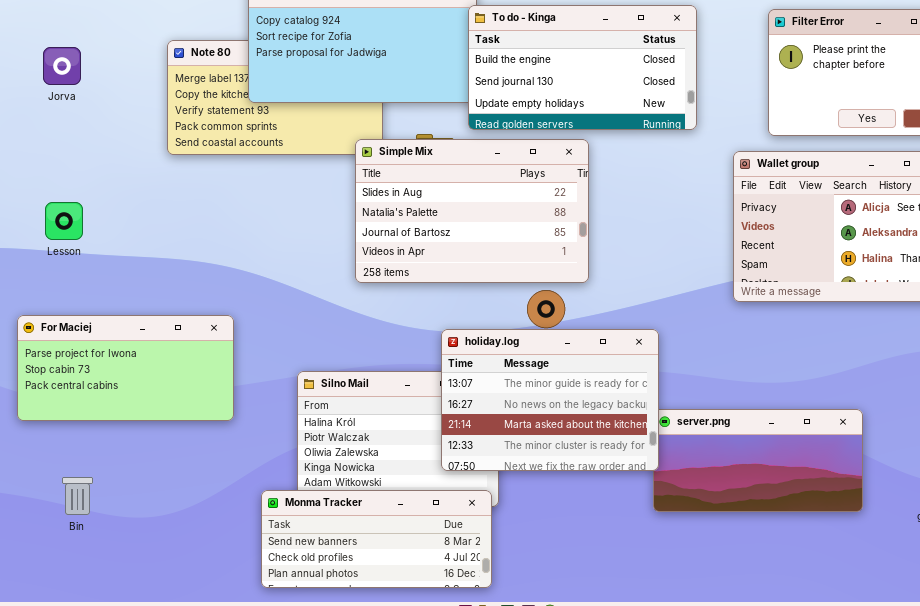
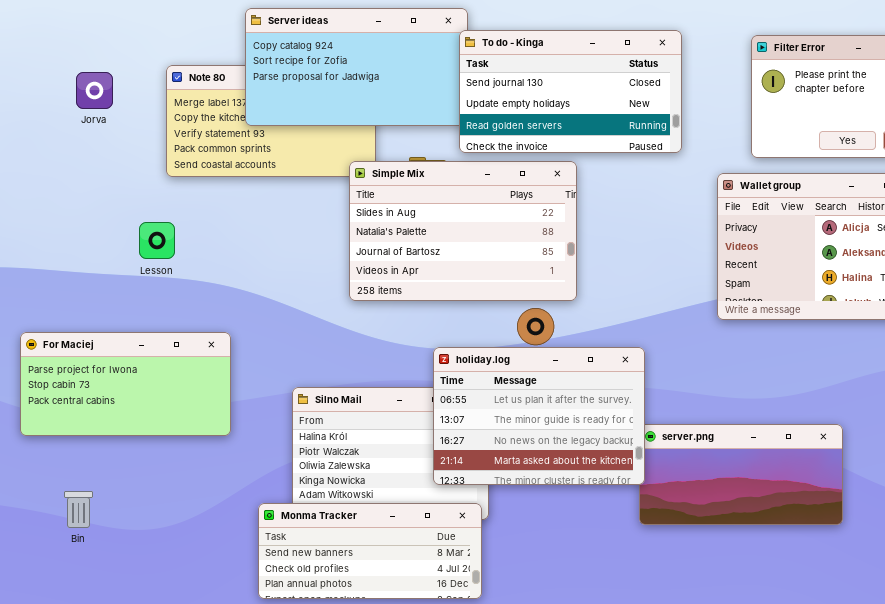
To do - Kinga: [468,5,697,130] -> [459,30,682,153], scrolled down 1 row
Jorva: [43,47,81,85] -> [76,72,113,109], moved
Lesson: [45,202,83,240] -> [139,222,175,259], moved
holiday.log: [441,329,659,471] -> [433,347,645,485], scrolled up 1 row

